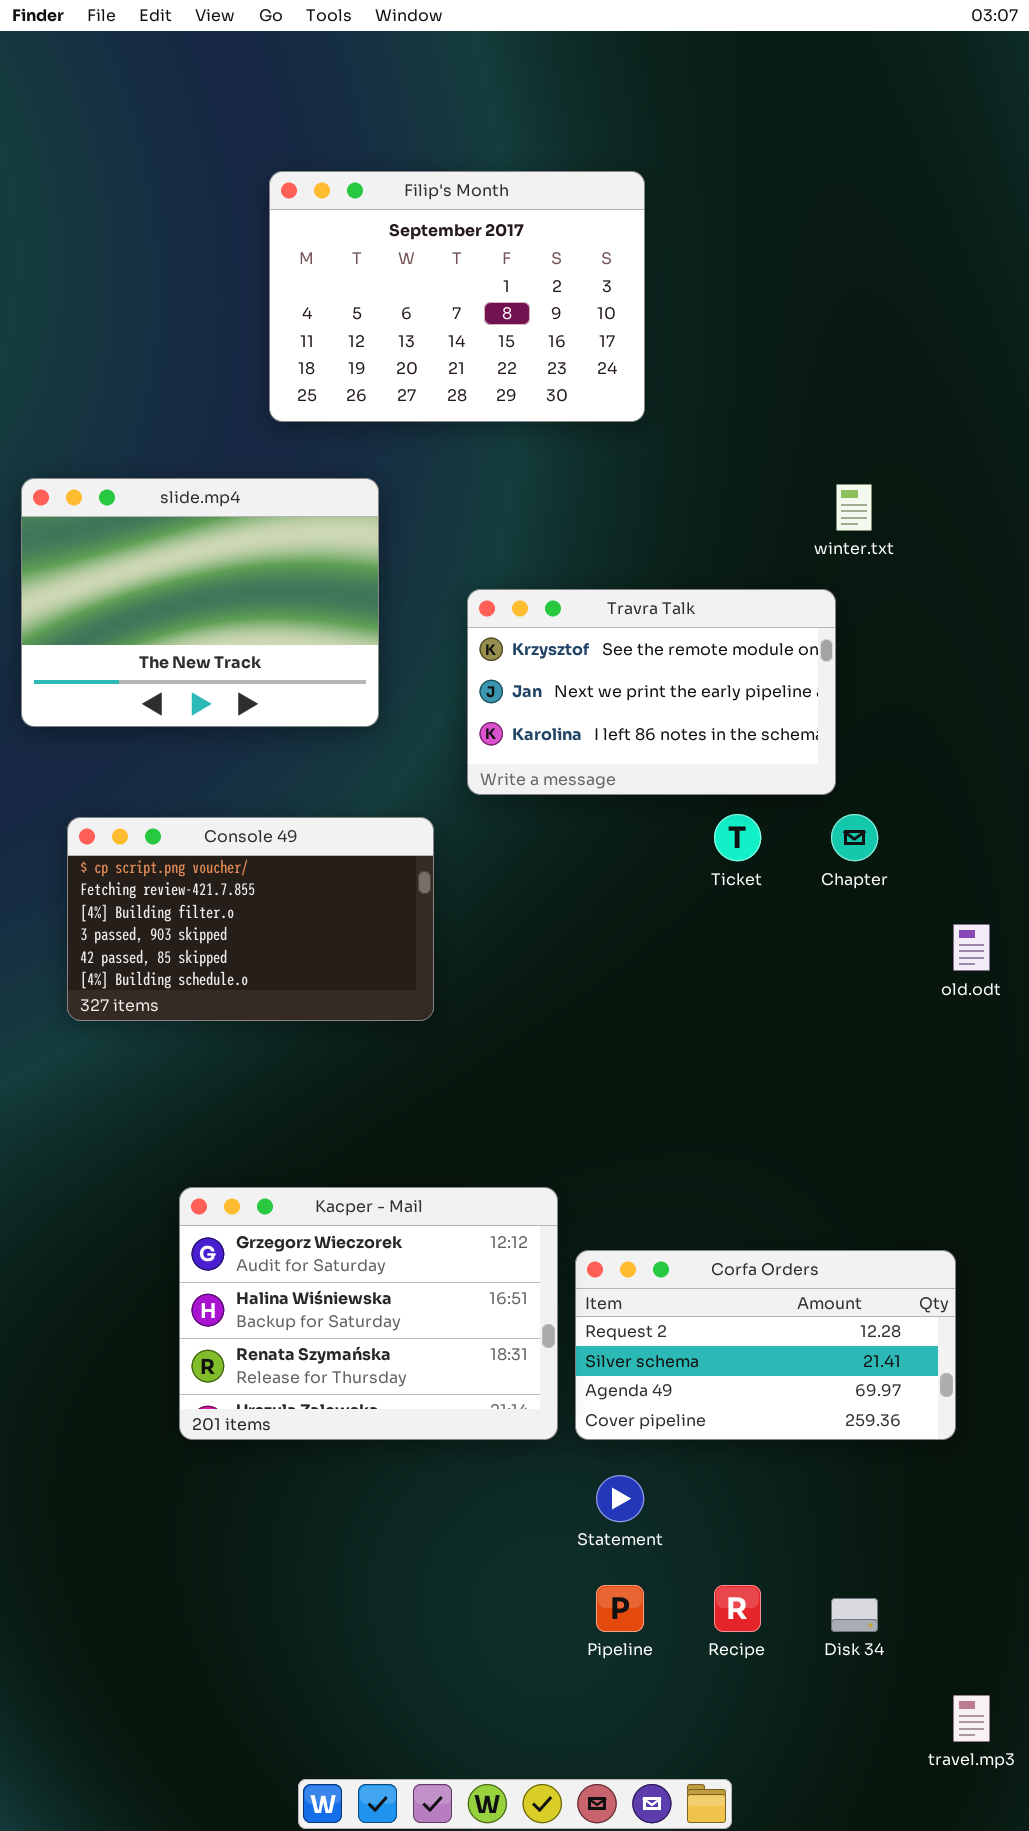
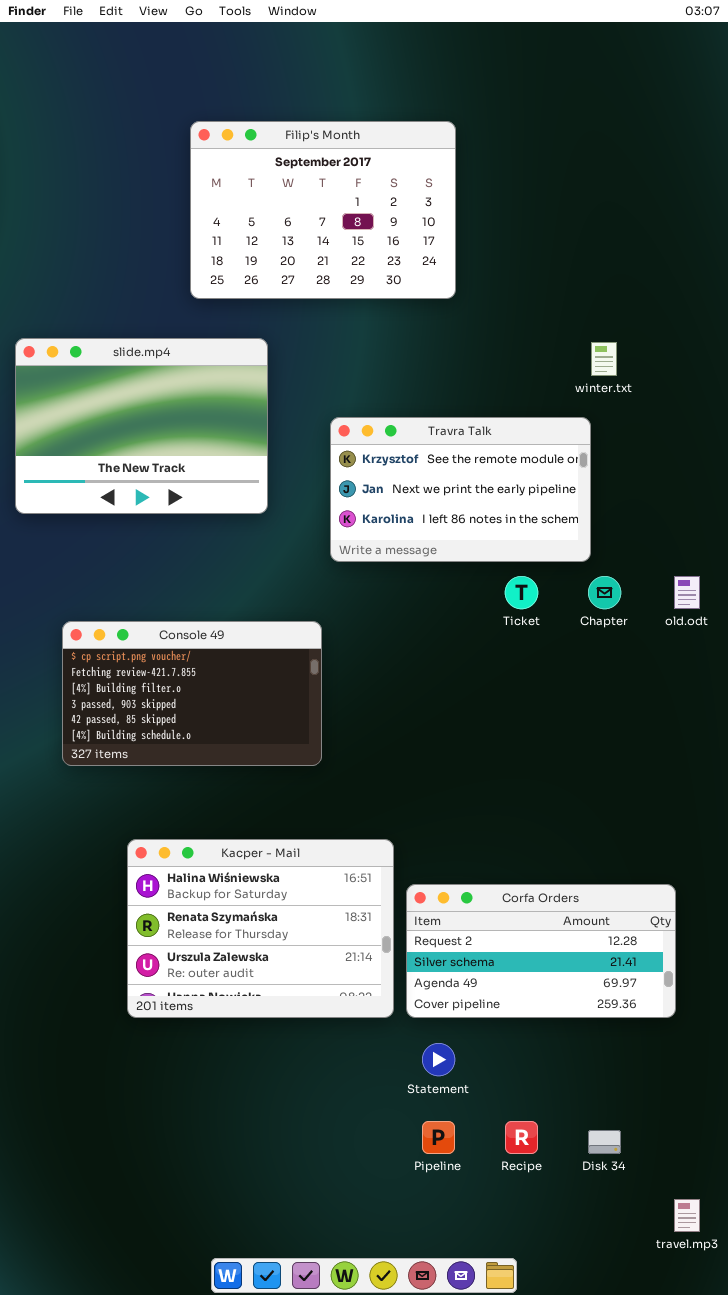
Console 49: [67,817,434,1021] -> [62,621,322,766], moved
old.odt: [953,924,990,971] -> [674,576,700,609], moved
Kacper - Mail: [179,1187,558,1440] -> [127,839,394,1018], scrolled down 1 row

